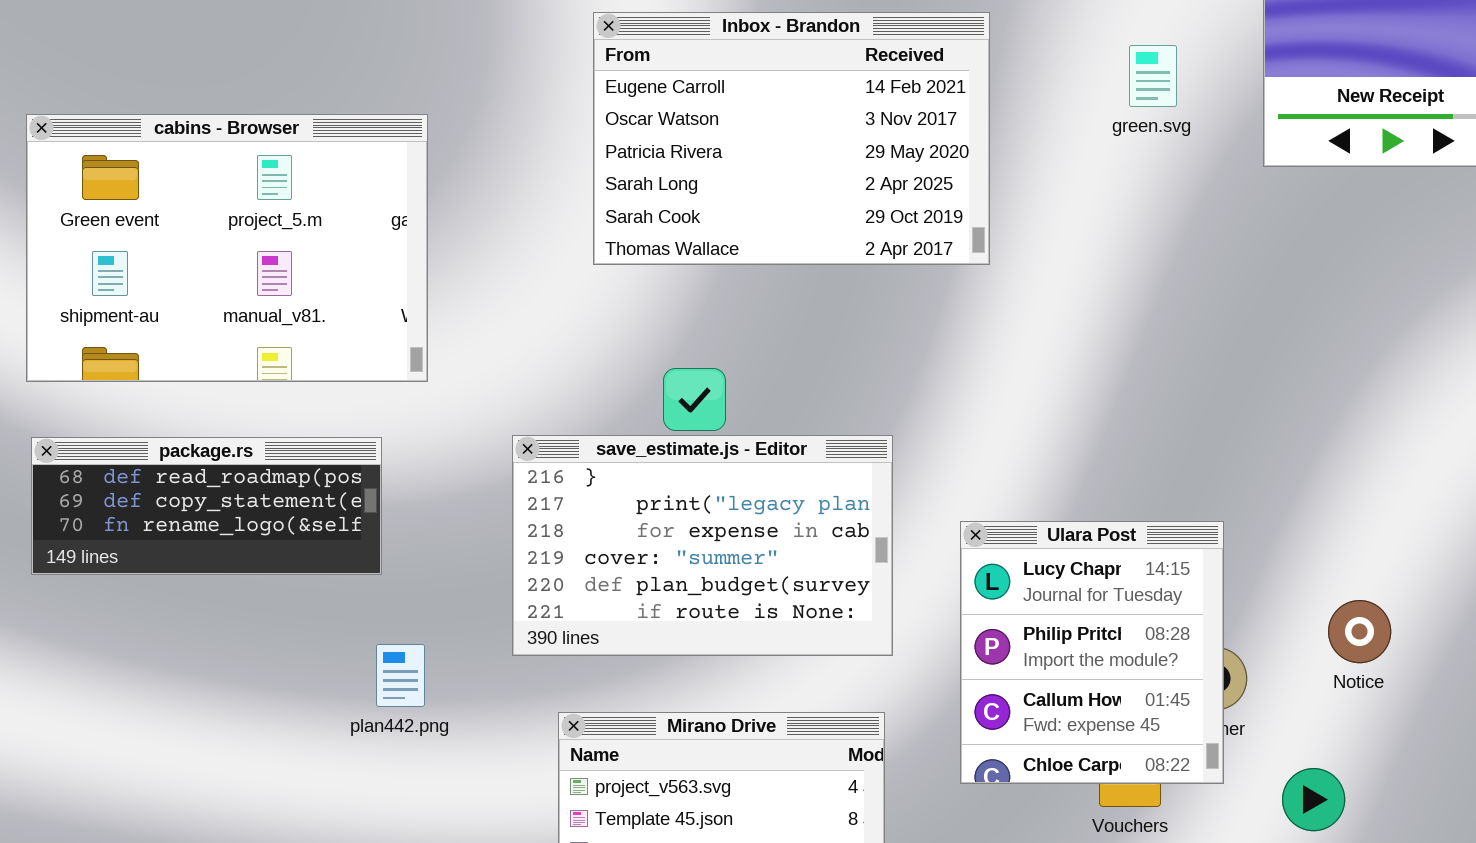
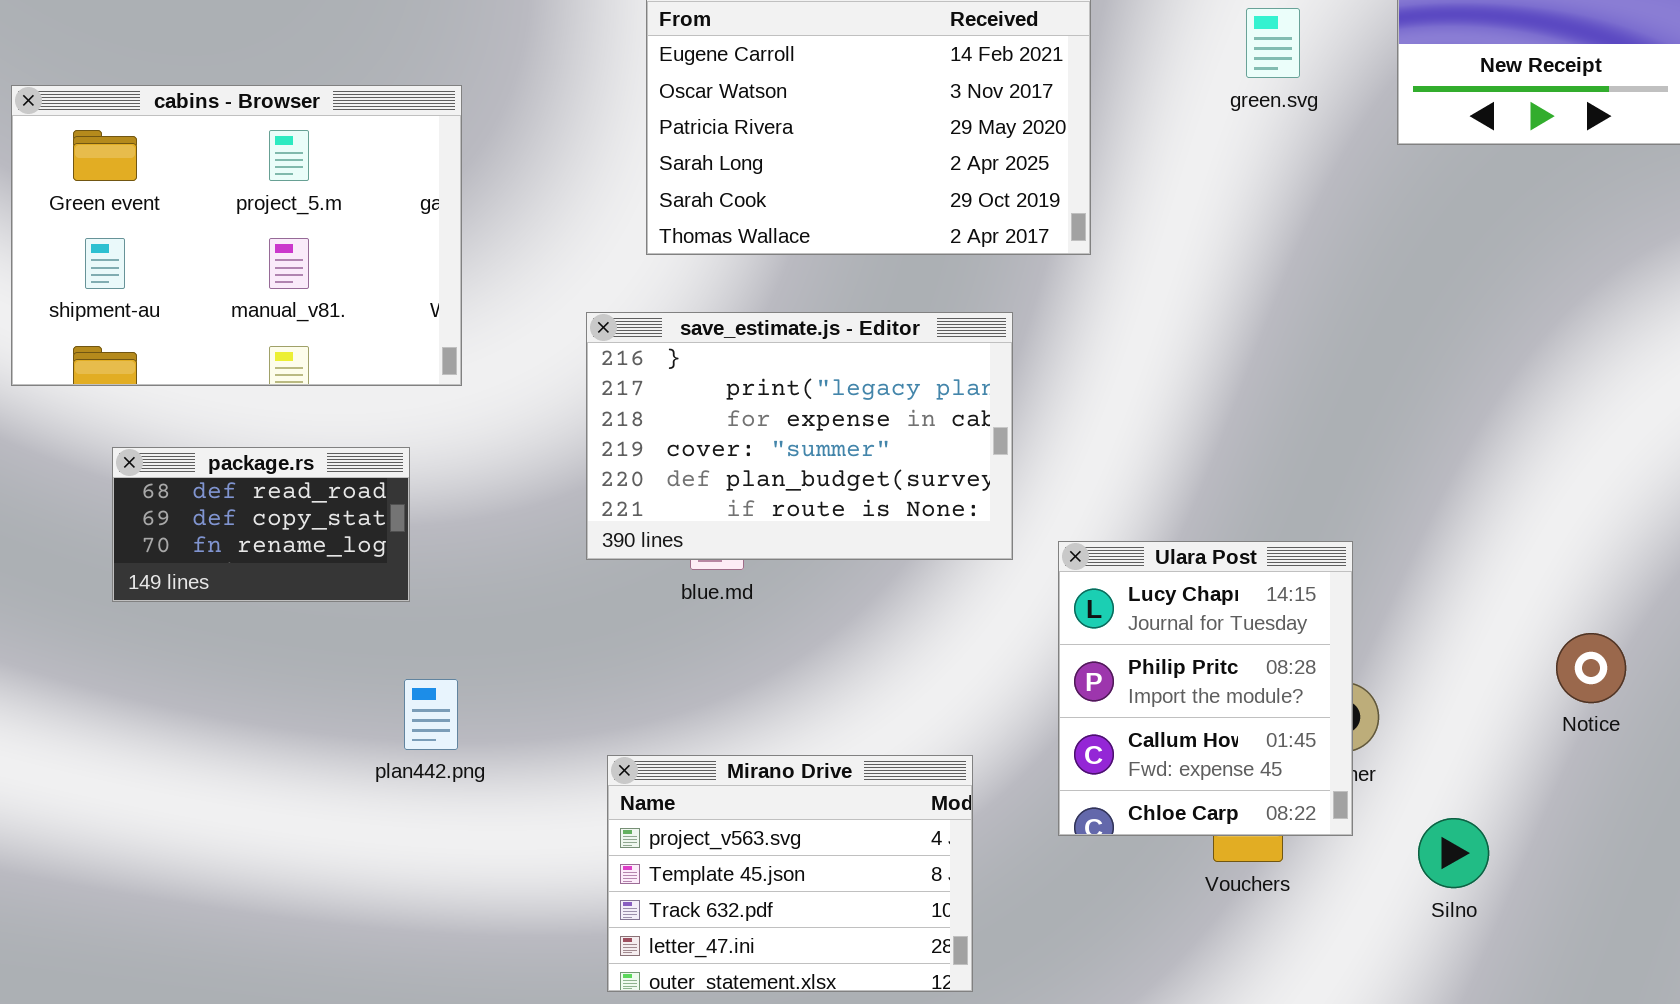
save_estimate.js - Editor: [512,435,893,656] -> [586,312,1013,560], moved
package.rs: [31,437,382,575] -> [112,447,410,602], resized
Notice: [1328,600,1391,663] -> [1556,633,1626,703], moved

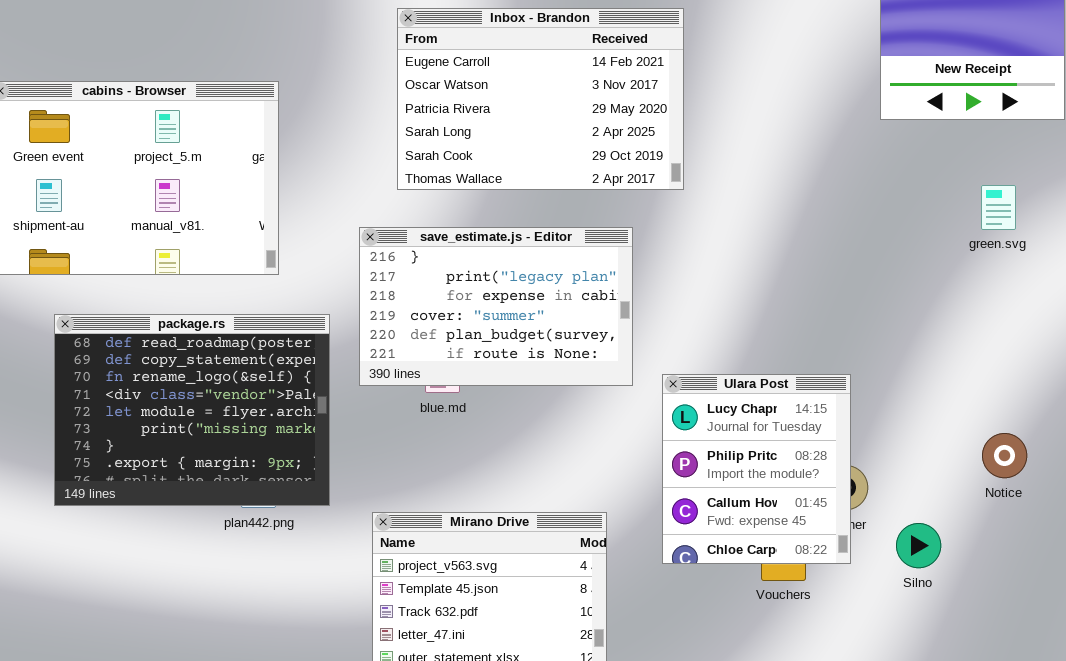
green.svg: [1246,8,1300,78] -> [981,185,1016,230], moved
package.rs: [112,447,410,602] -> [54,314,330,506], resized
Silno: [1418,818,1489,888] -> [896,523,941,568], moved

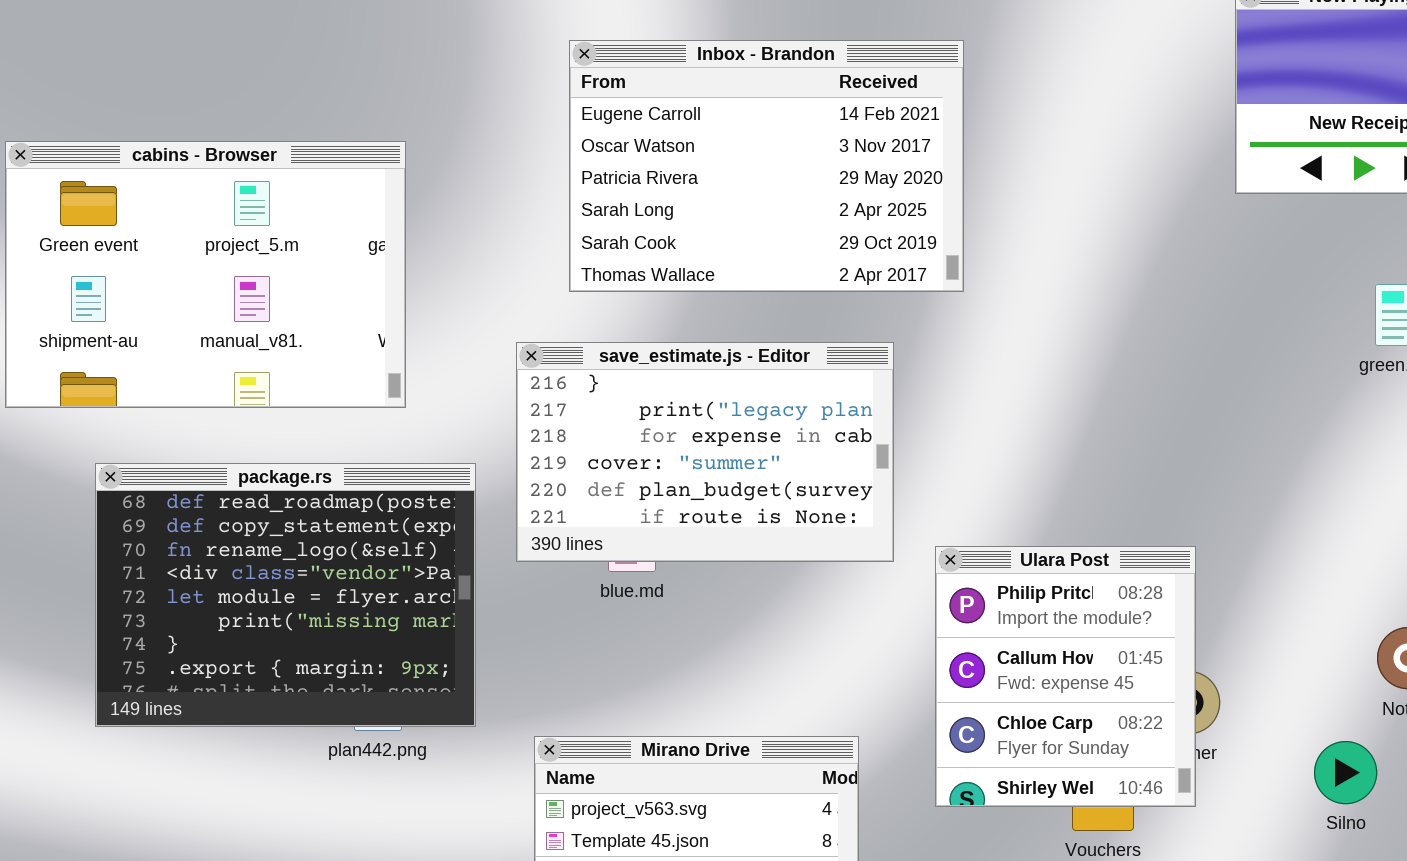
Ulara Post: [662,374,851,564] -> [935,546,1196,807], scrolled down 1 row
Silno: [896,523,941,568] -> [1314,741,1377,804], moved

